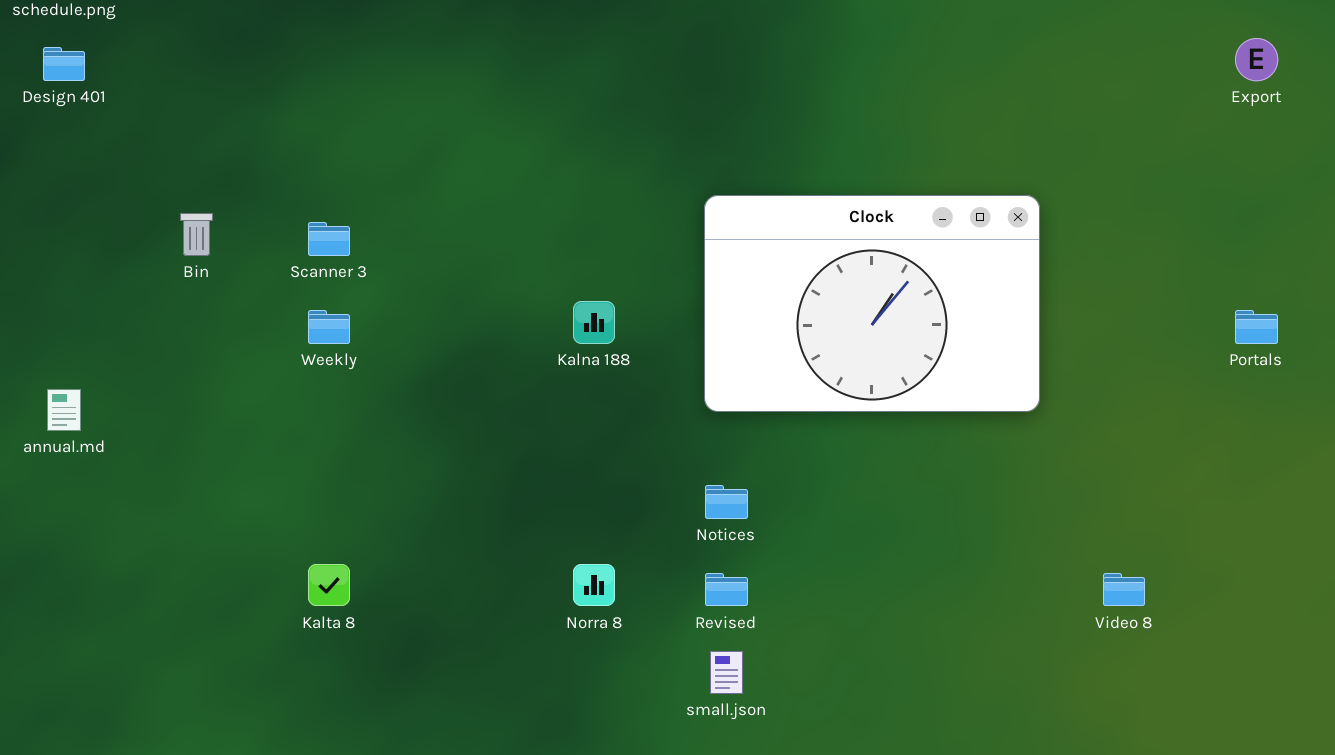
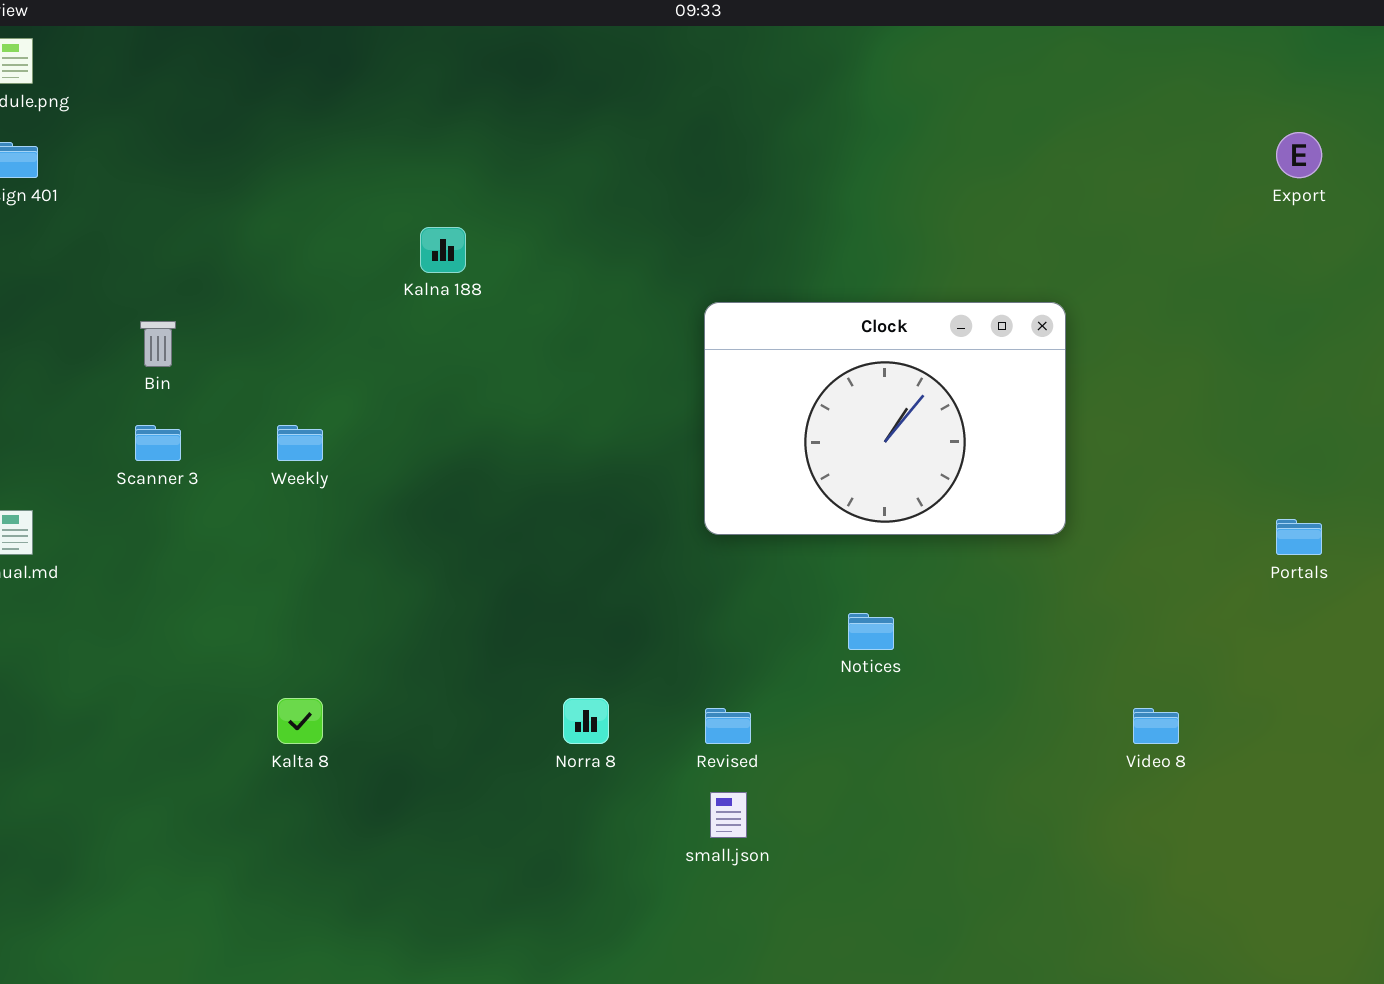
Scanner 3: [308,222,350,256] -> [135,425,181,461], moved
Kalna 188: [573,301,615,344] -> [420,227,466,273], moved
Portals: [1235,310,1278,344] -> [1276,519,1322,555], moved
Notices: [705,485,748,519] -> [848,613,894,650], moved

